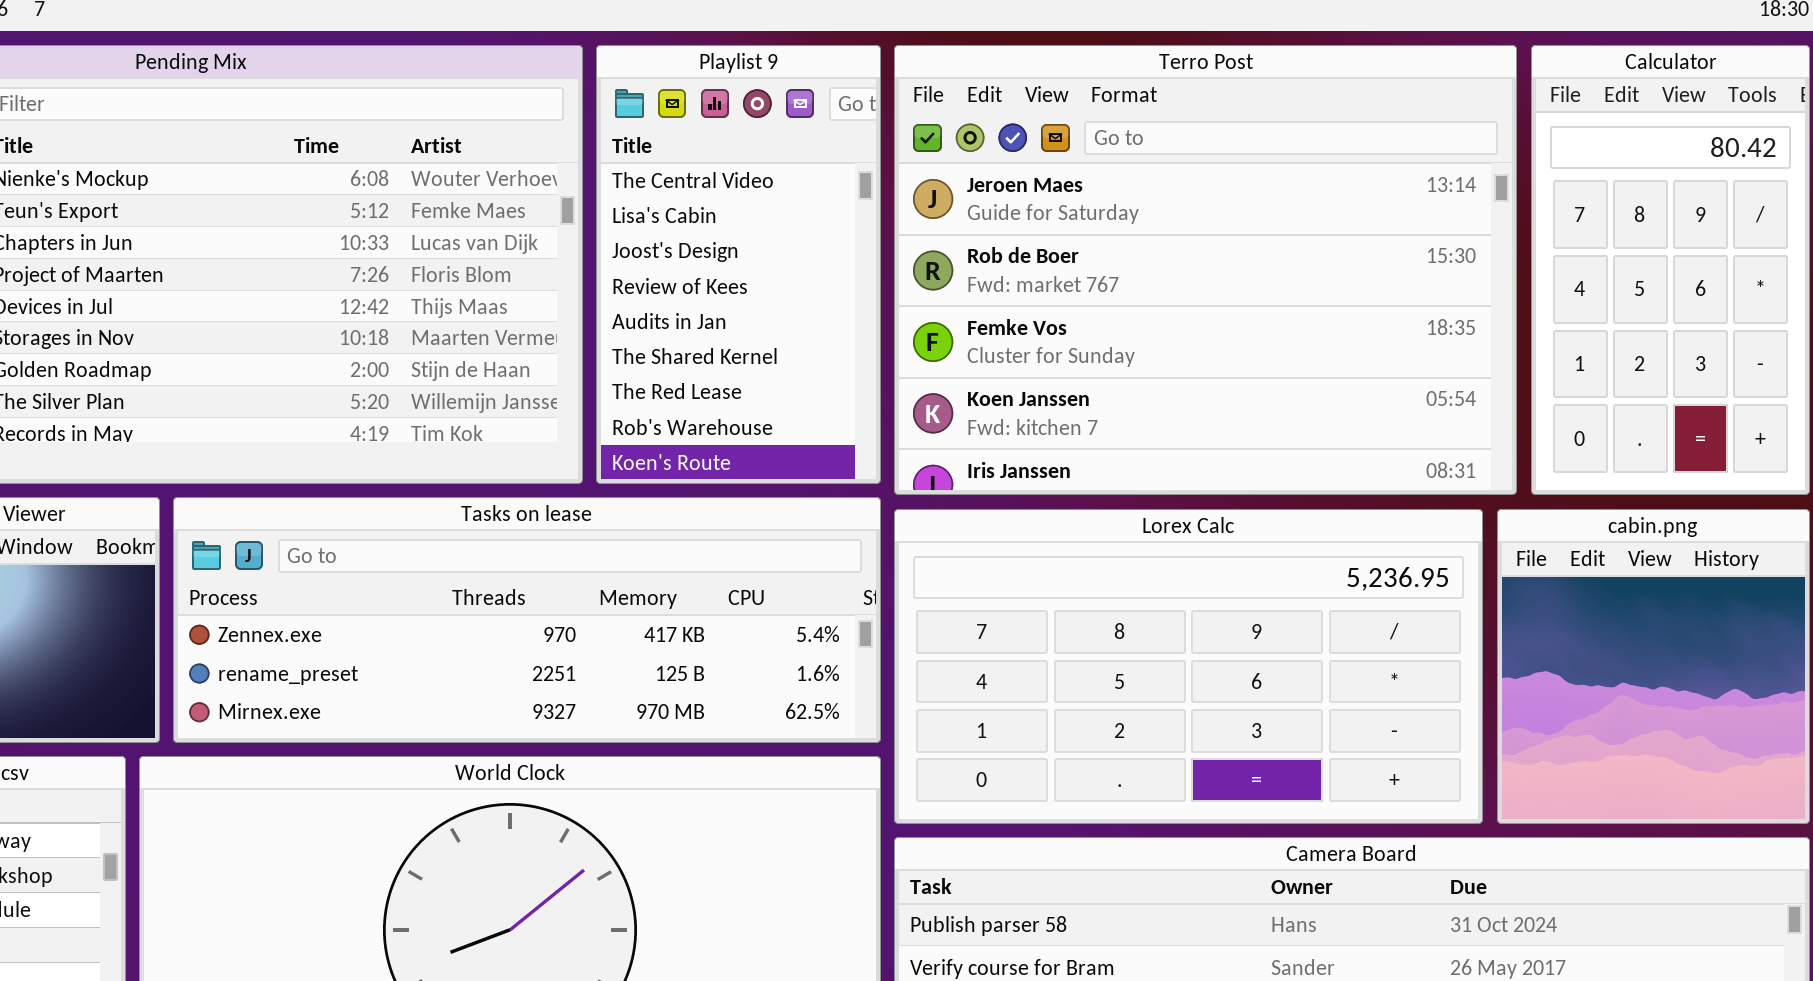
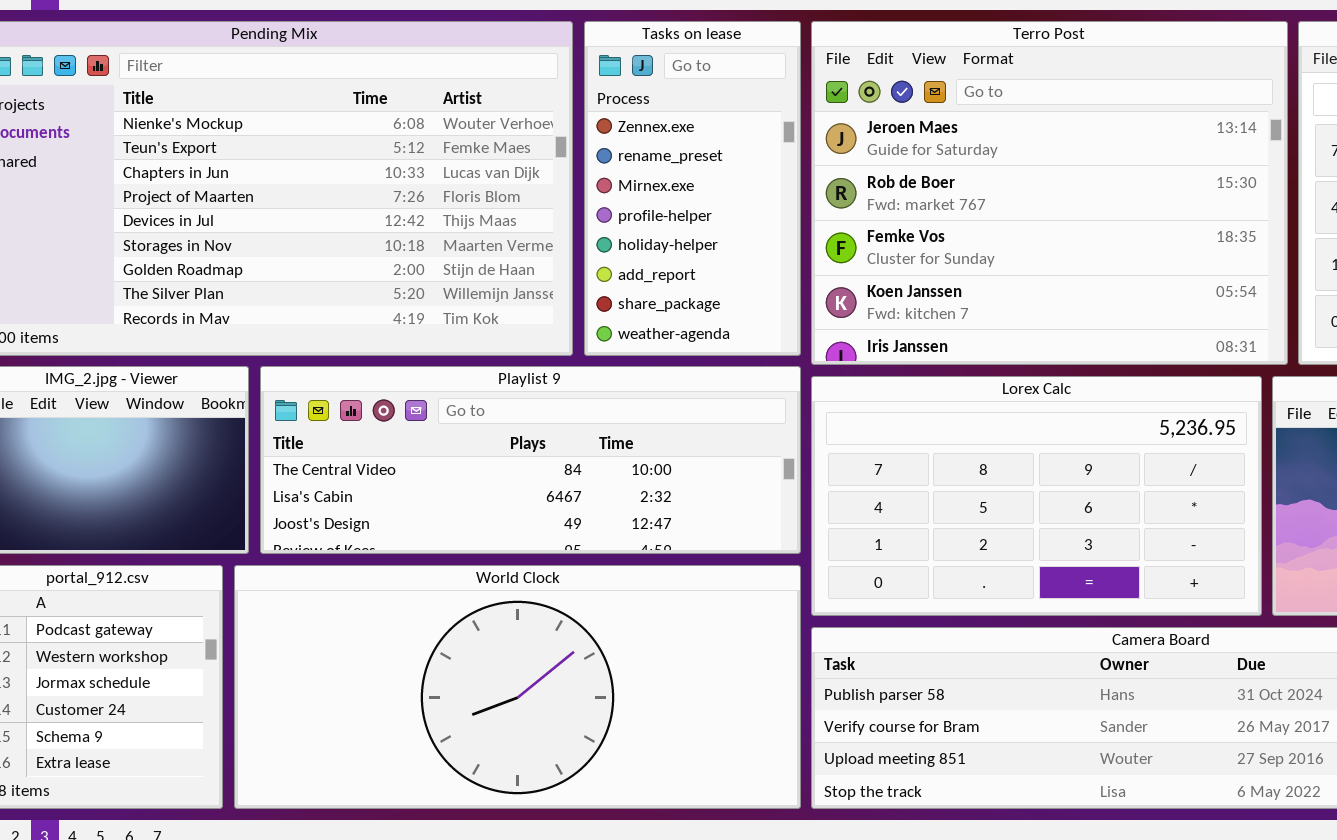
Playlist 9: [596,45,881,484] -> [260,366,801,554], moved, resized
Tasks on lease: [173,497,881,743] -> [584,21,801,356], moved, resized

